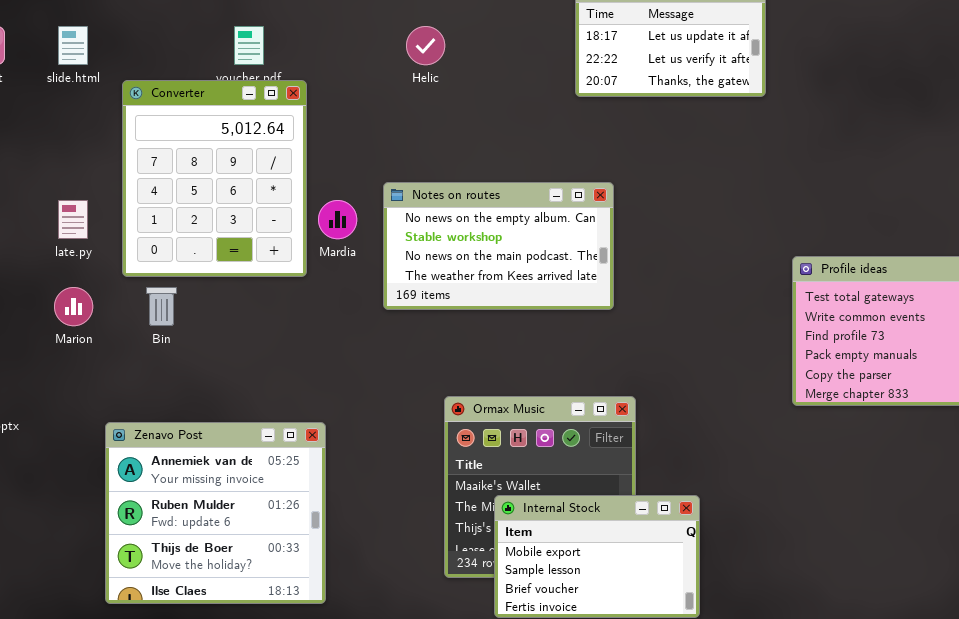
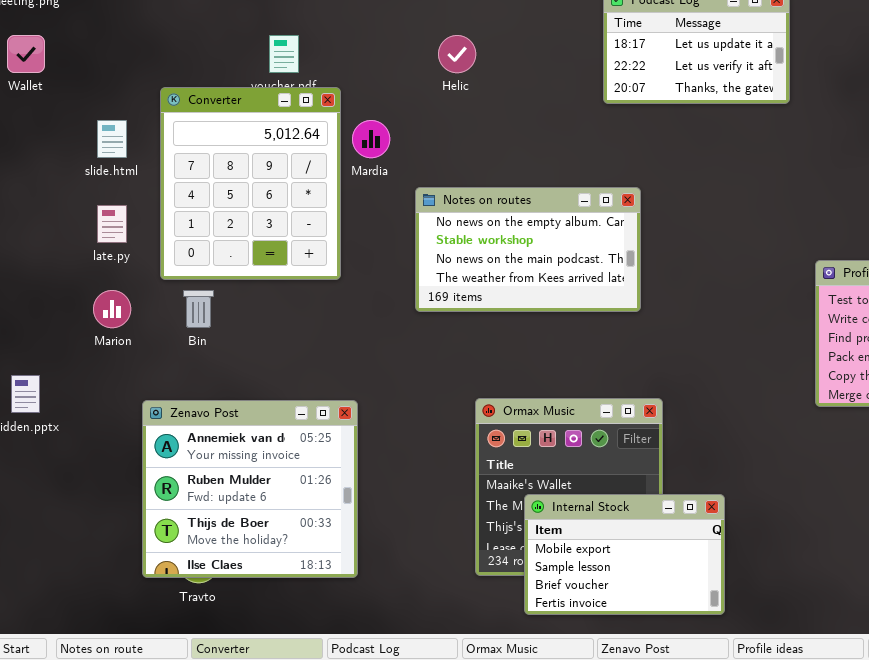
slide.html: [58,26,88,65] -> [97,120,127,158], moved
Mardia: [318,200,357,239] -> [352,120,390,158], moved
Zenavo Post: [105,422,326,604] -> [142,400,358,578], moved

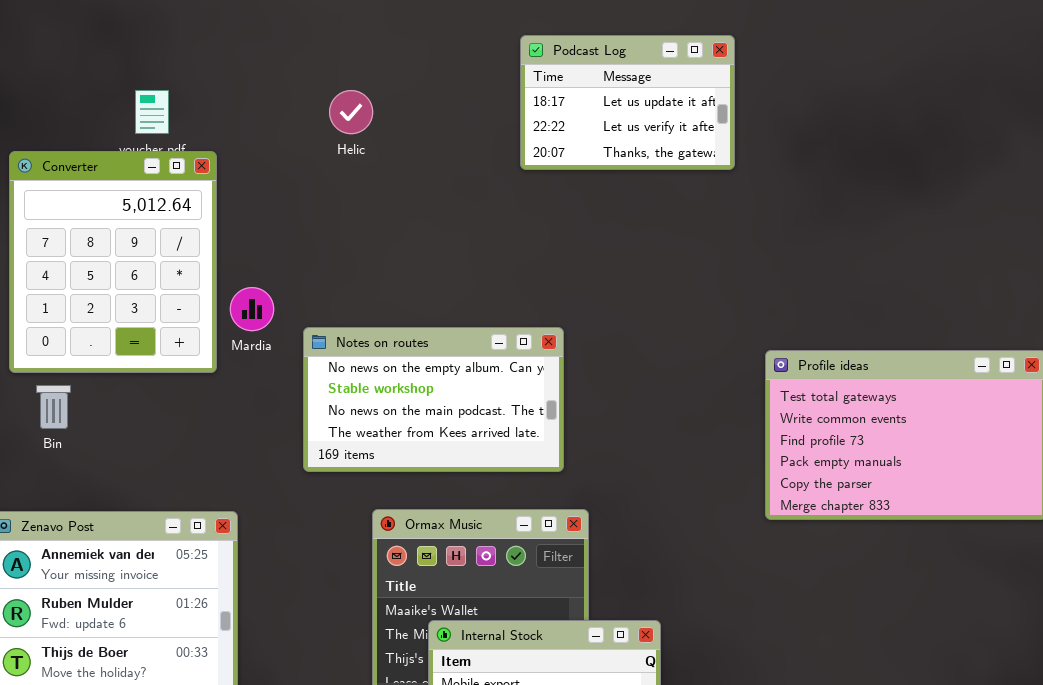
Mardia: [352,120,390,158] -> [230,287,274,331], moved
Notes on routes: [415,187,641,312] -> [303,327,564,472], moved

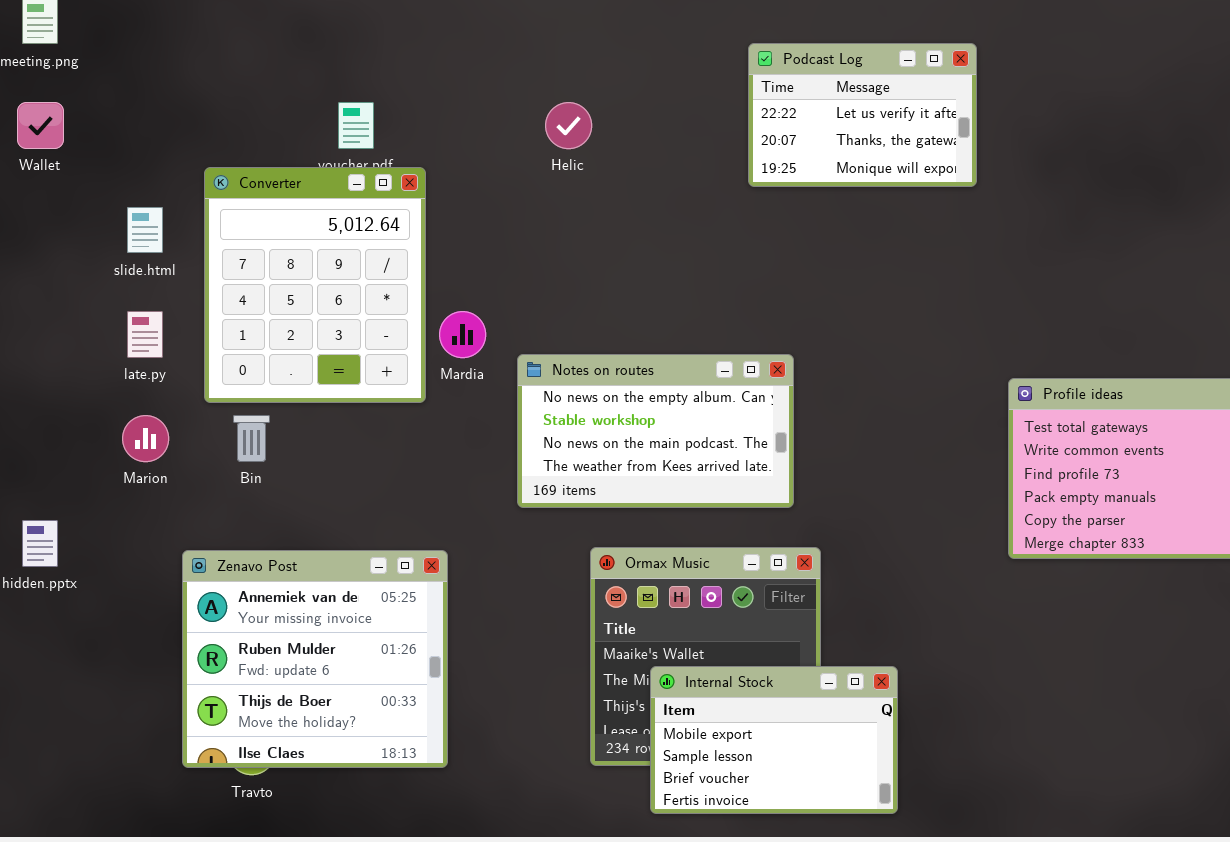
Podcast Log: [520,35,735,170] -> [748,43,977,187], scrolled down 1 row

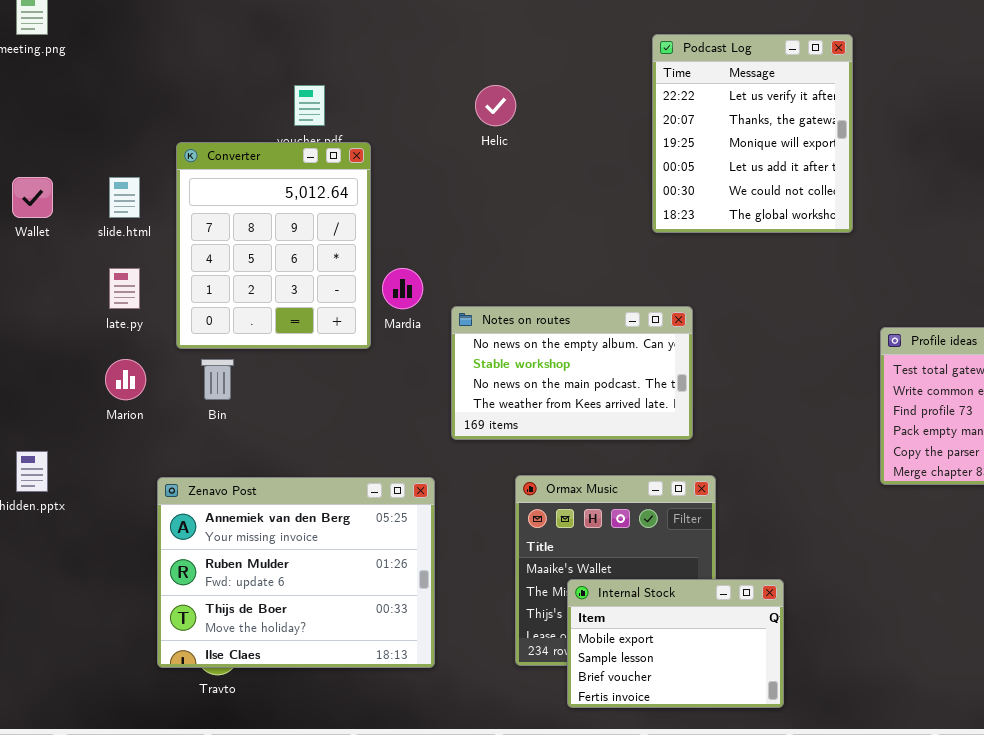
Podcast Log: [748,43,977,187] -> [652,34,853,233], resized
Wallet: [17,102,64,149] -> [12,177,53,218], moved
Zenavo Post: [182,550,448,768] -> [157,477,435,668], resized

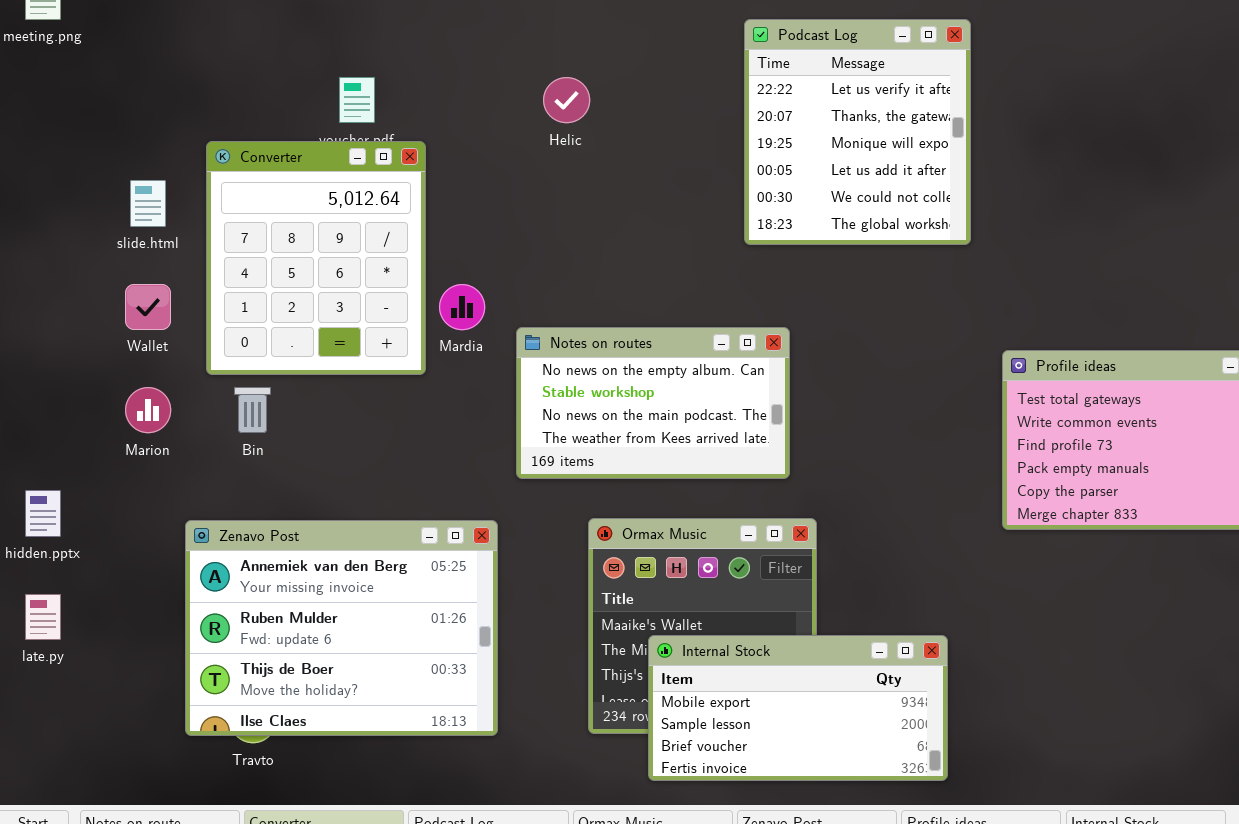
Wallet: [12,177,53,218] -> [125,284,171,330], moved
late.py: [109,268,140,309] -> [25,594,61,640], moved
Internal Stock: [567,579,784,708] -> [648,635,948,781], resized

